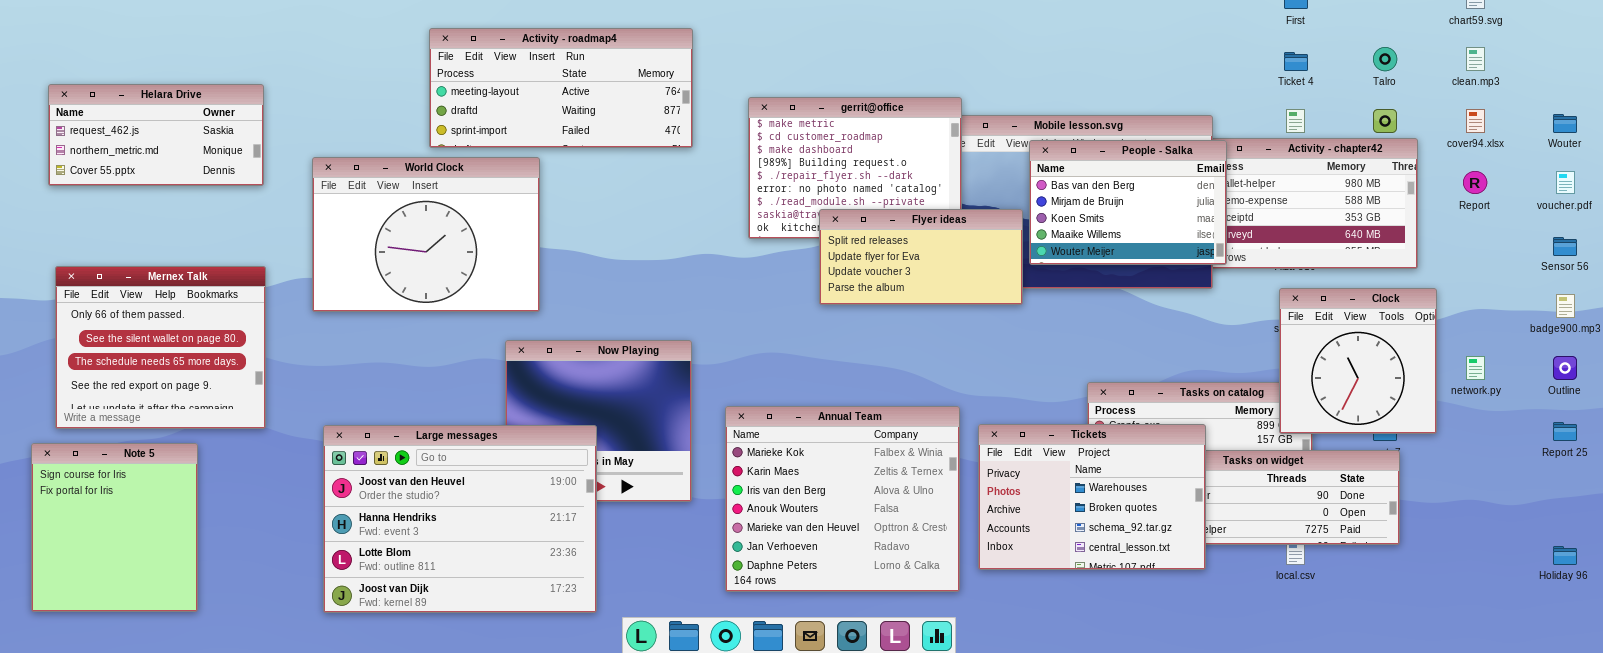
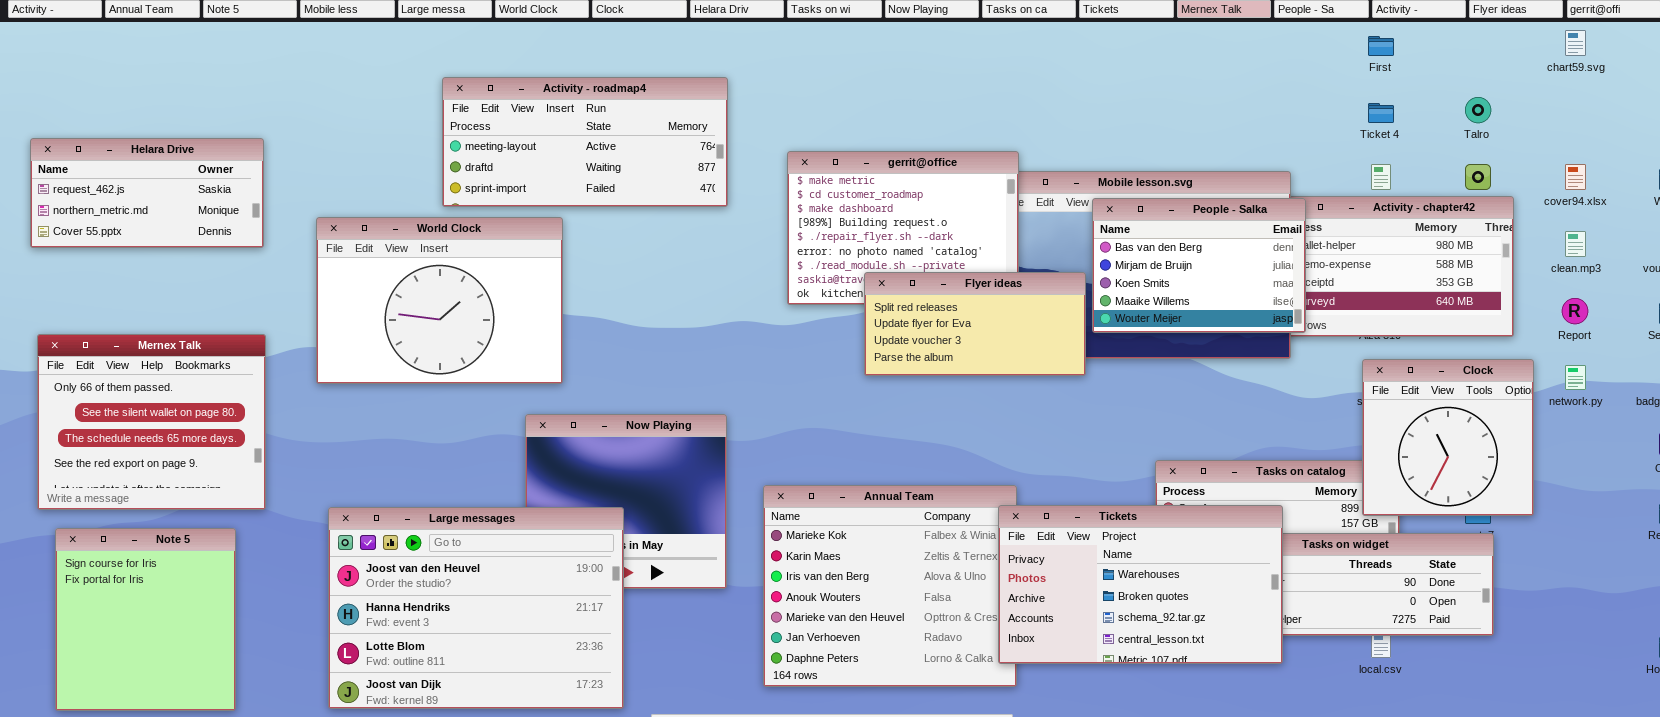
clean.mp3: [1466,47,1485,71] -> [1565,231,1586,257], moved
Report: [1463,171,1487,194] -> [1562,298,1588,324], moved
network.py: [1466,356,1485,380] -> [1565,365,1586,390], moved
Tickets: [978,424,1206,570] -> [998,505,1283,664], resized
Note 5: [31,443,198,612] -> [55,528,236,711], moved

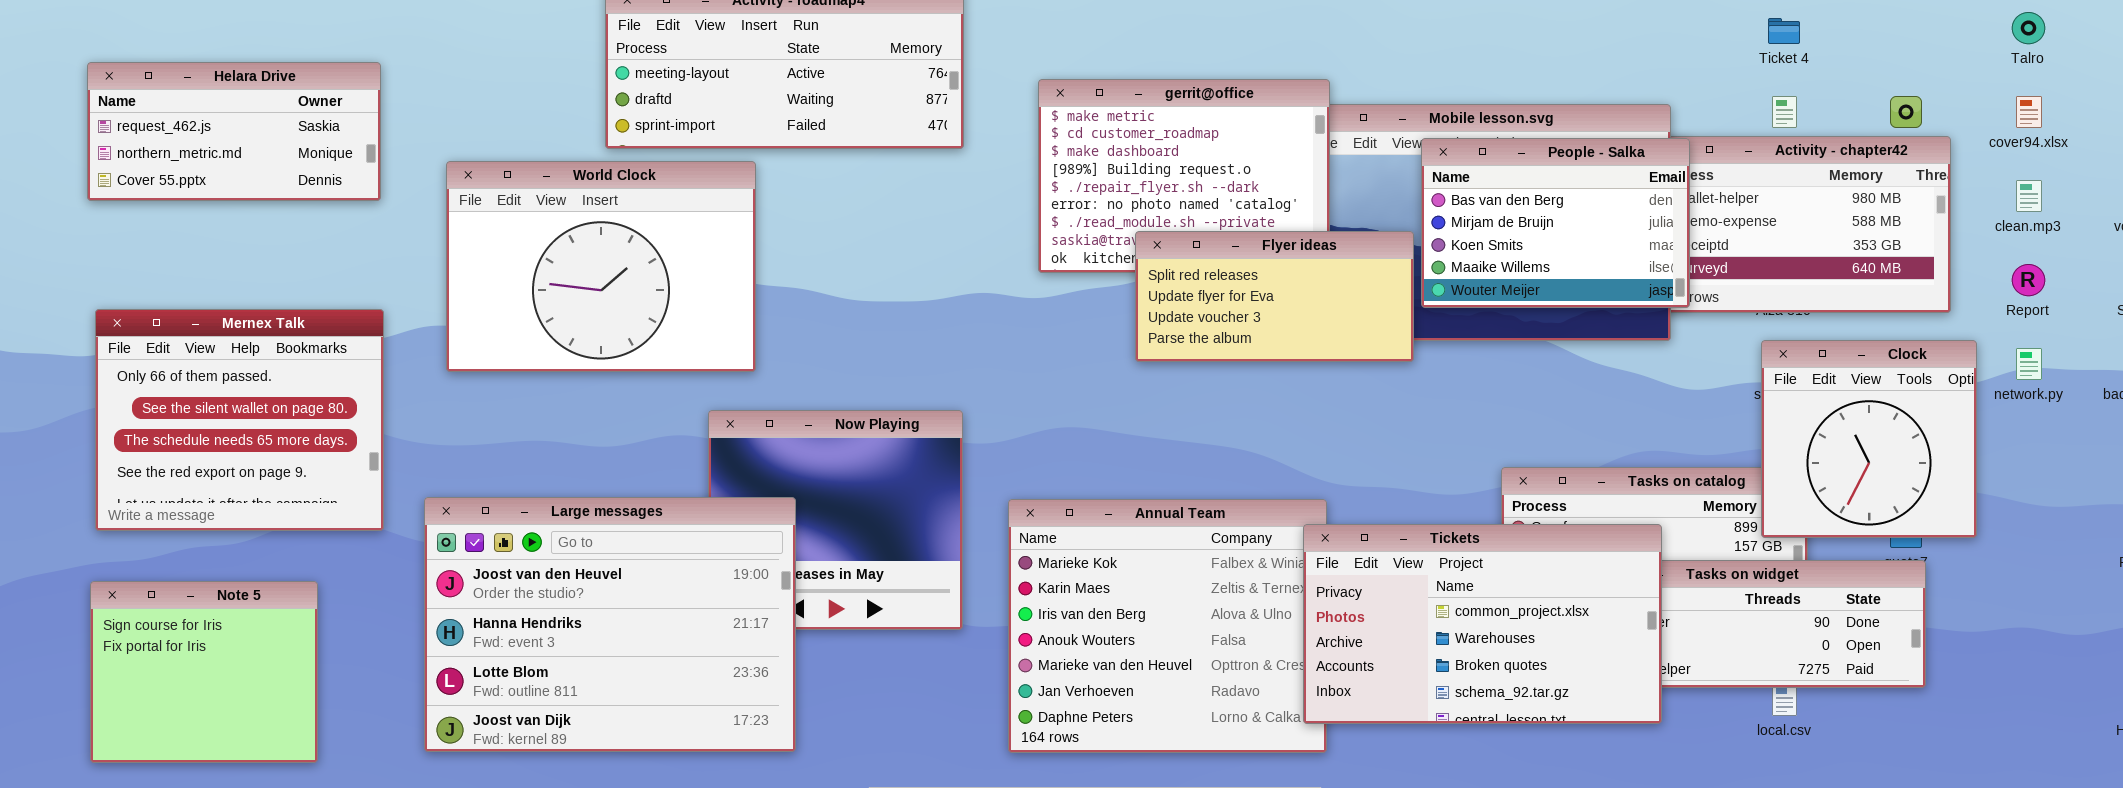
Talro: [1465,97,1491,123] -> [2012,12,2045,44], moved
Tickets: [998,505,1283,664] -> [1303,524,1662,724], scrolled up 1 row
Large messages: [328,507,624,709] -> [424,497,796,752], moved
Note 5: [55,528,236,711] -> [90,581,318,763], moved, resized

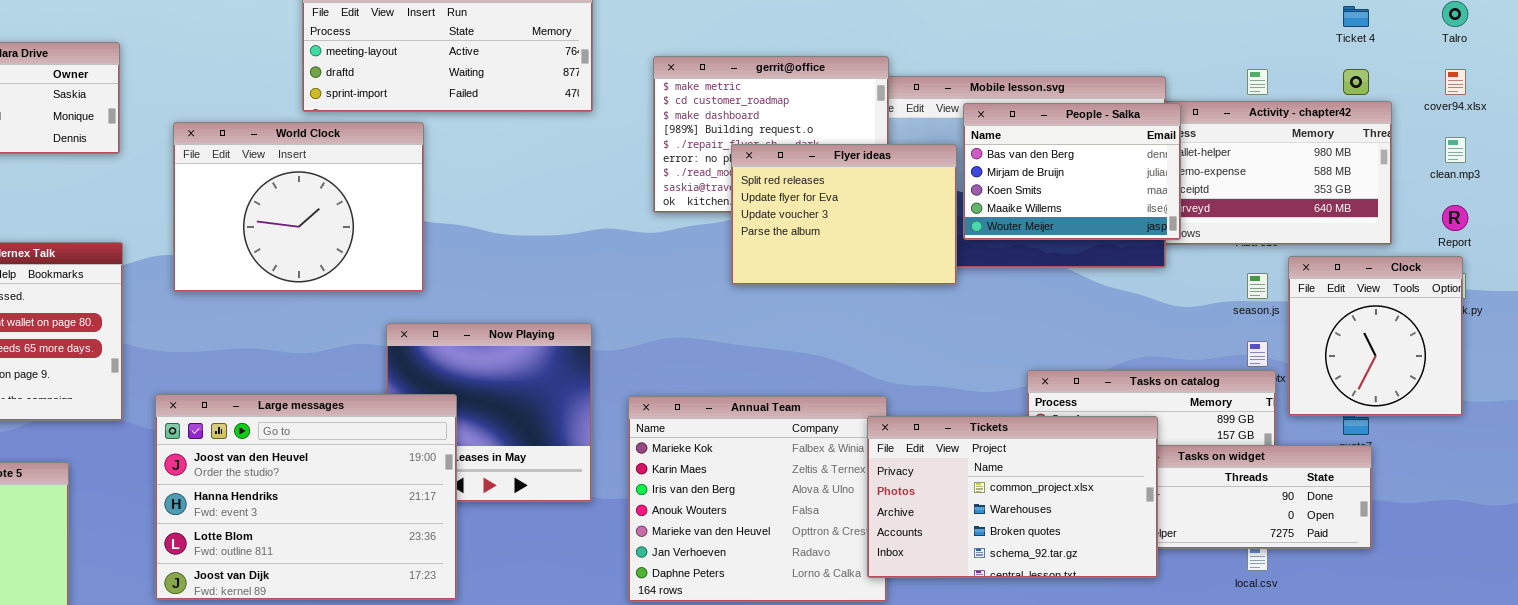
Ticket 4: [1768,18,1800,44] -> [1343,6,1369,27], moved
Flyer ideas: [1135,231,1414,362] -> [731,144,957,285], resized
Clock: [1761,340,1977,538] -> [1288,256,1463,416], moved

